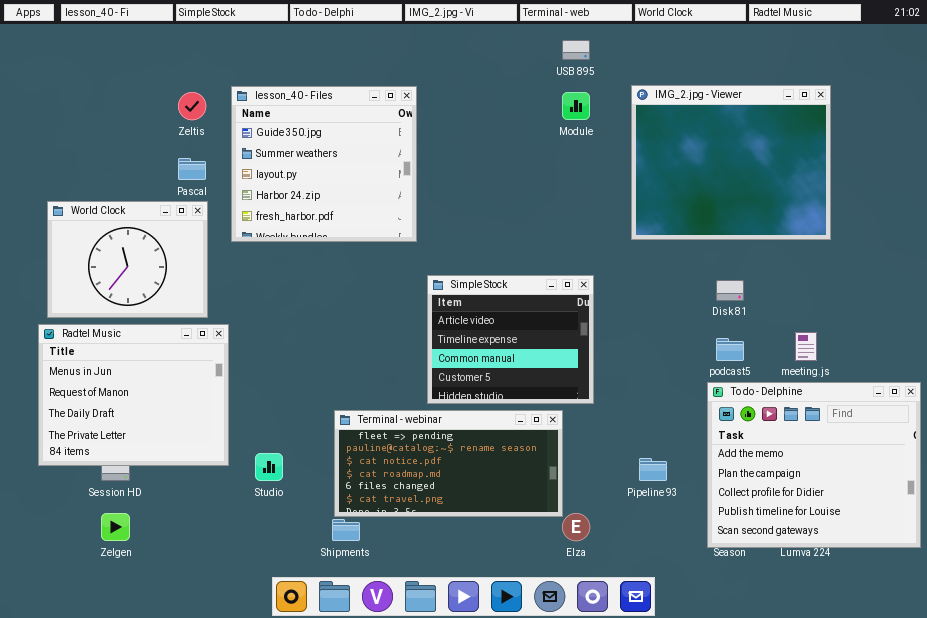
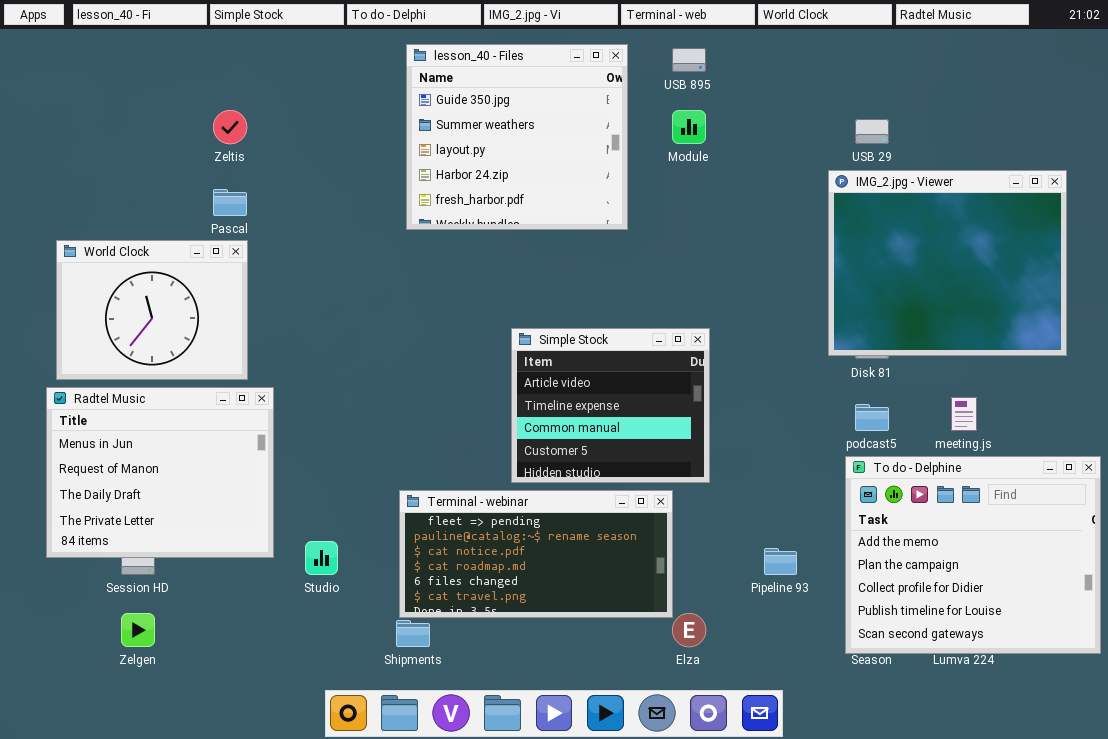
IMG_2.jpg - Viewer: [631,85,831,240] -> [828,170,1067,356], moved
lesson_40 - Files: [231,86,417,242] -> [406,44,628,230], moved

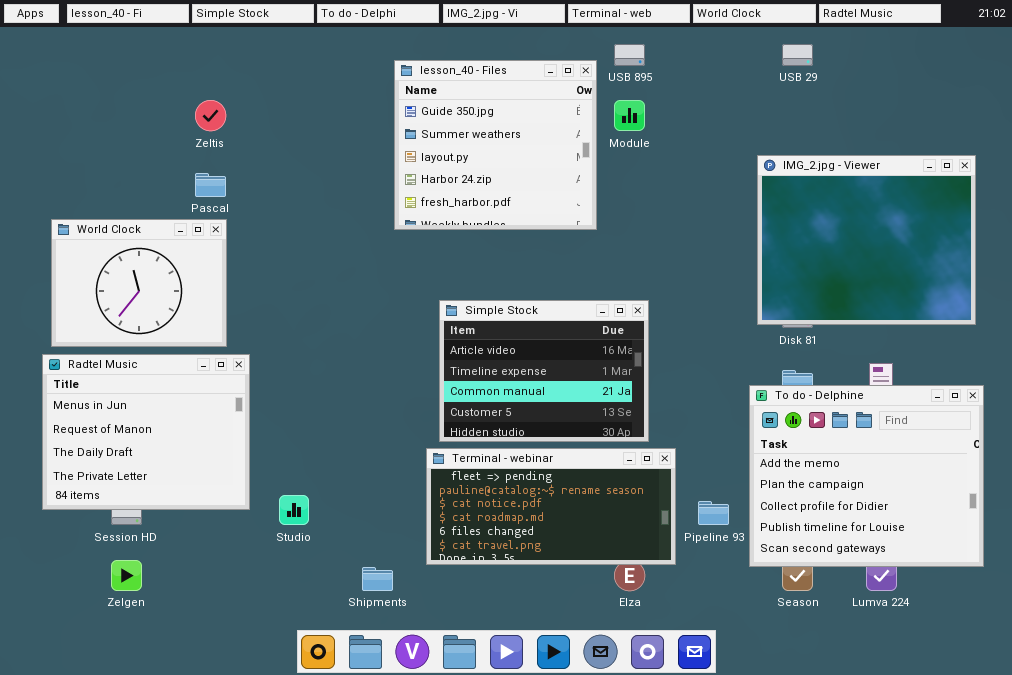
lesson_40 - Files: [406,44,628,230] -> [394,60,597,230], moved
USB 29: [855,119,889,144] -> [782,44,813,66], moved
Simple Stock: [511,328,710,483] -> [439,300,649,442], resized
To do - Delphine: [845,456,1101,654] -> [749,385,984,567], moved
Terminal - webinar: [399,490,673,618] -> [426,448,676,565], moved

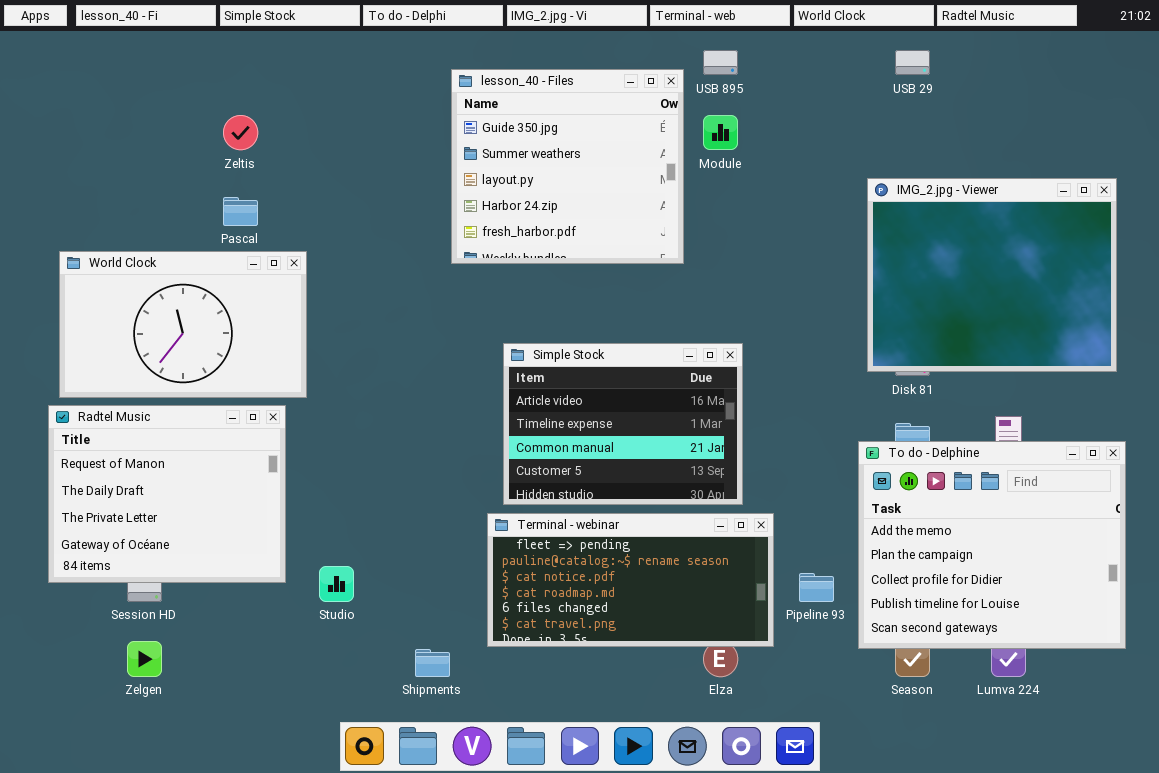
World Clock: [51,219,227,347] -> [59,251,307,398], resized
Radtel Music: [42,354,250,510] -> [48,405,286,583], scrolled down 1 row

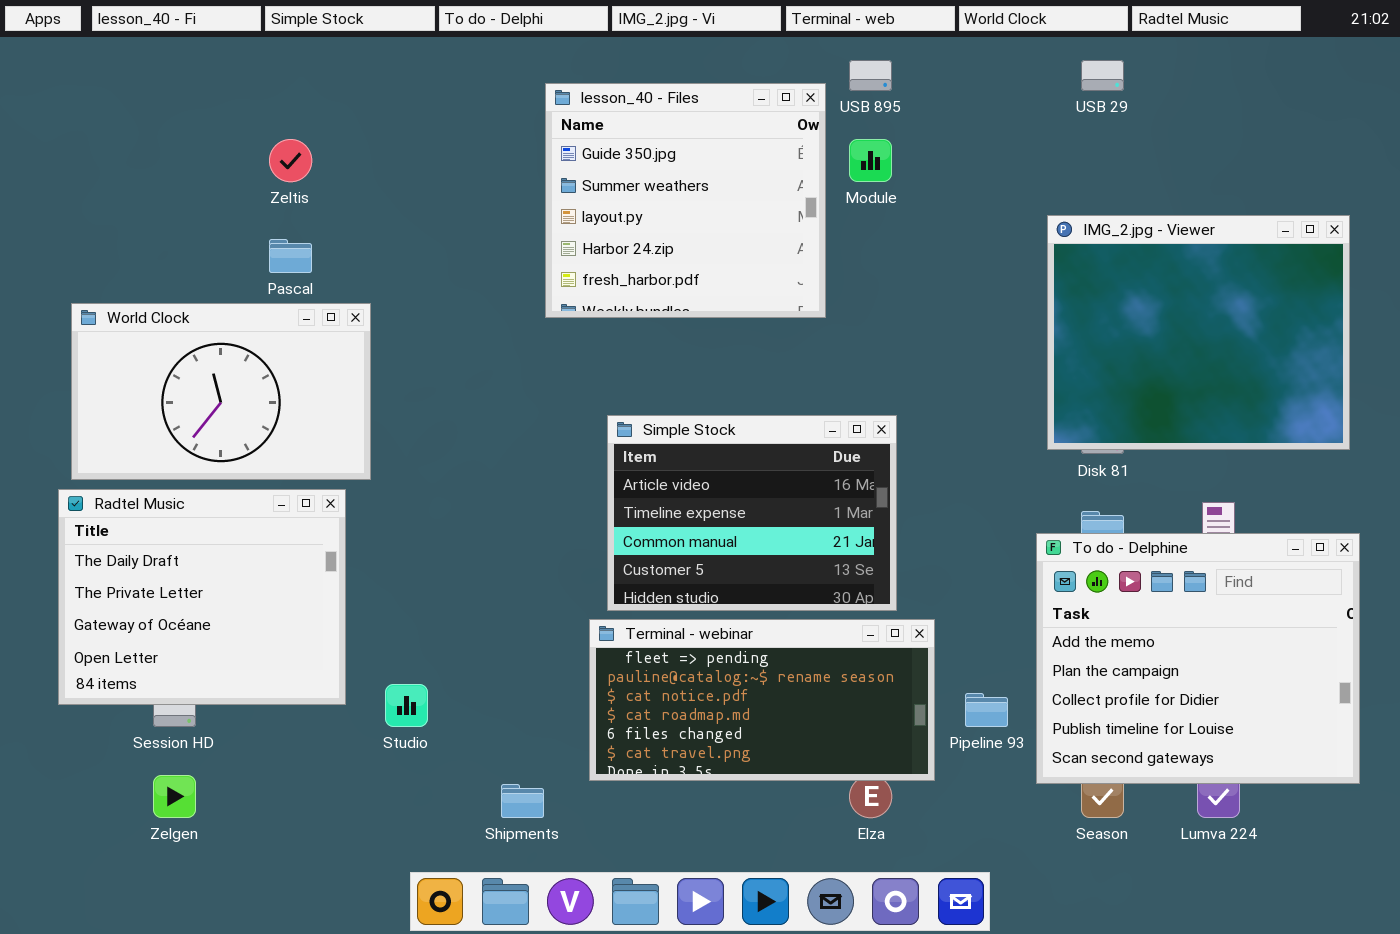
Radtel Music: [48,405,286,583] -> [58,489,346,705], scrolled down 1 row

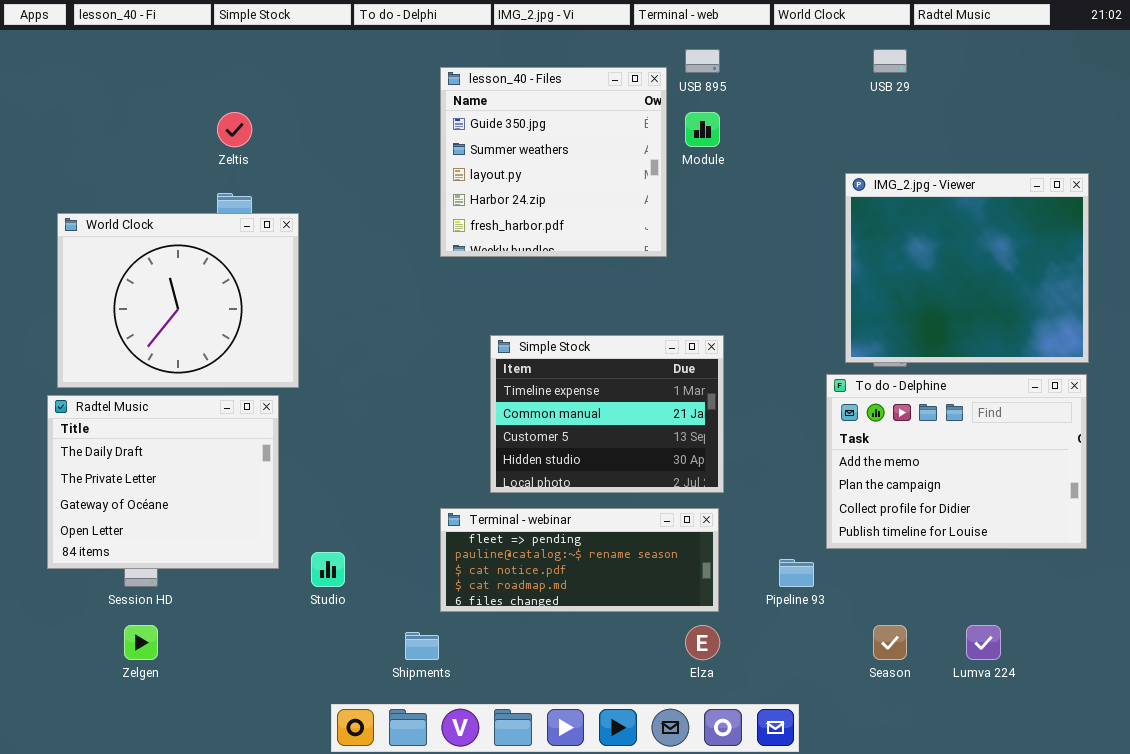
World Clock: [71,303,371,480] -> [57,213,299,388], resized
Simple Stock: [607,415,897,611] -> [490,335,724,493], scrolled down 1 row
To do - Delphine: [1036,533,1360,784] -> [826,374,1087,549], moved, resized
Terminal - webinar: [589,619,935,781] -> [440,508,719,612], moved, resized

